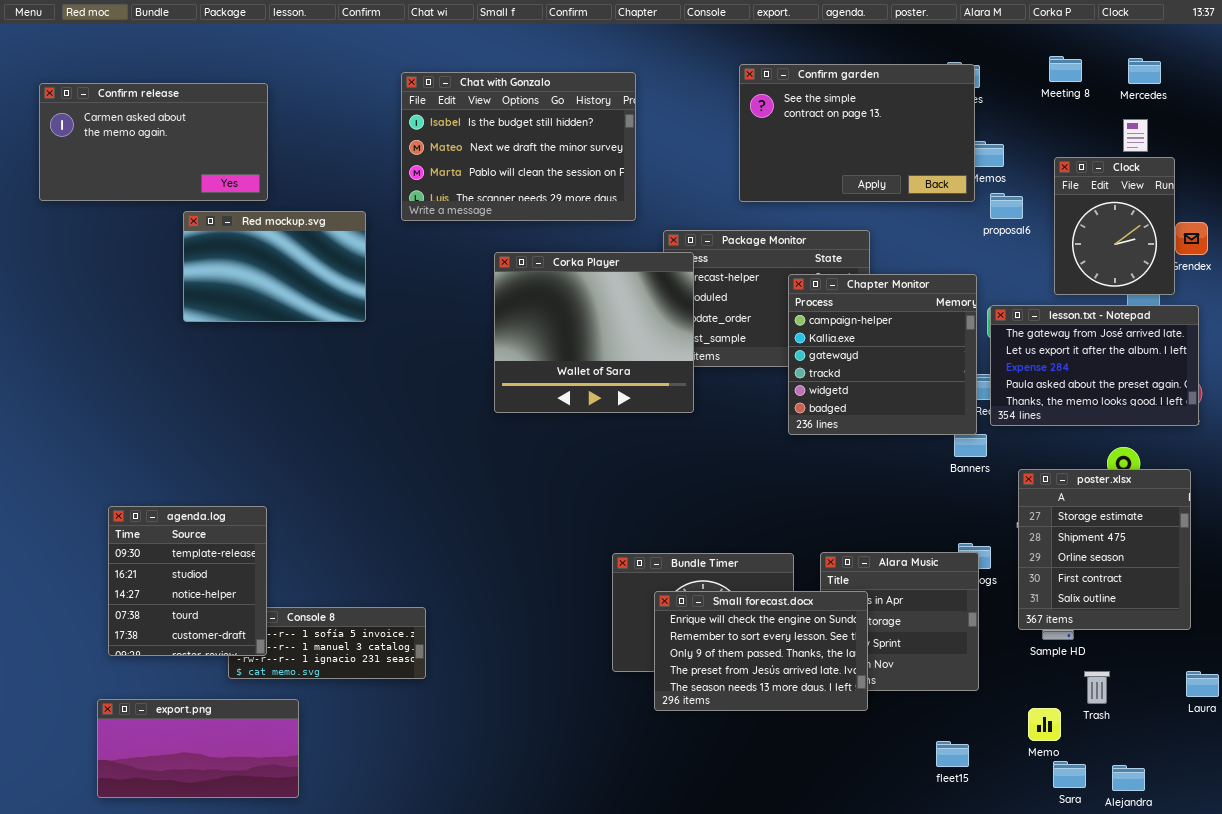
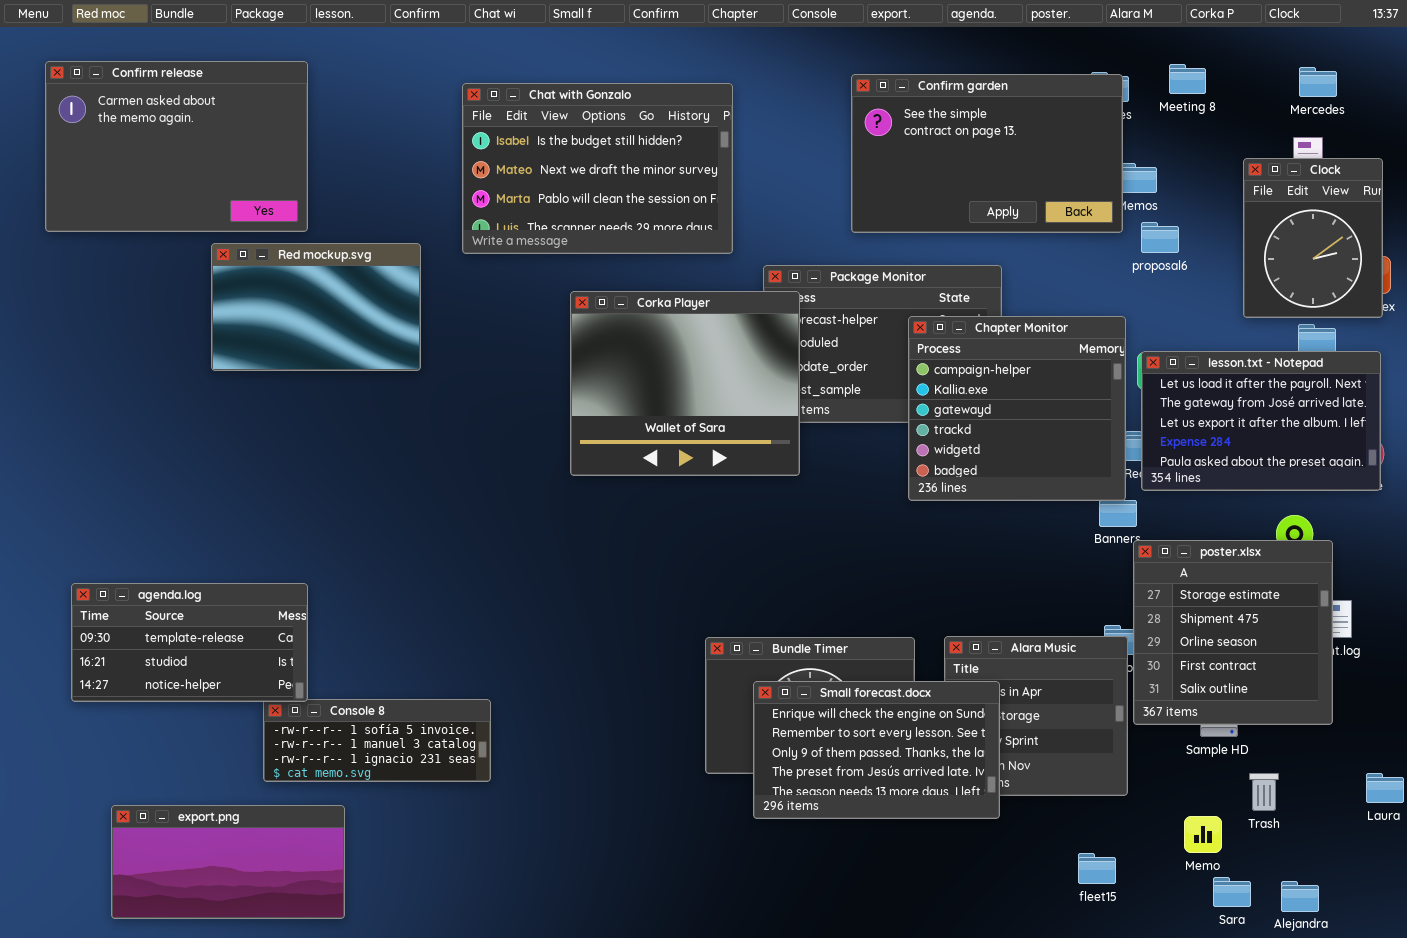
Meeting 8: [1049,56,1082,82] -> [1169,64,1206,94], moved
Confirm release: [39,83,268,201] -> [45,61,308,232], resized
Clock: [1054,157,1175,295] -> [1243,158,1383,318], moved
lesson.txt - Notepad: [990,305,1199,426] -> [1141,351,1381,491], scrolled up 1 row
poster.xlsx: [1018,469,1191,630] -> [1133,540,1333,725], moved
agenda.log: [108,506,267,656] -> [71,583,308,702], resized

